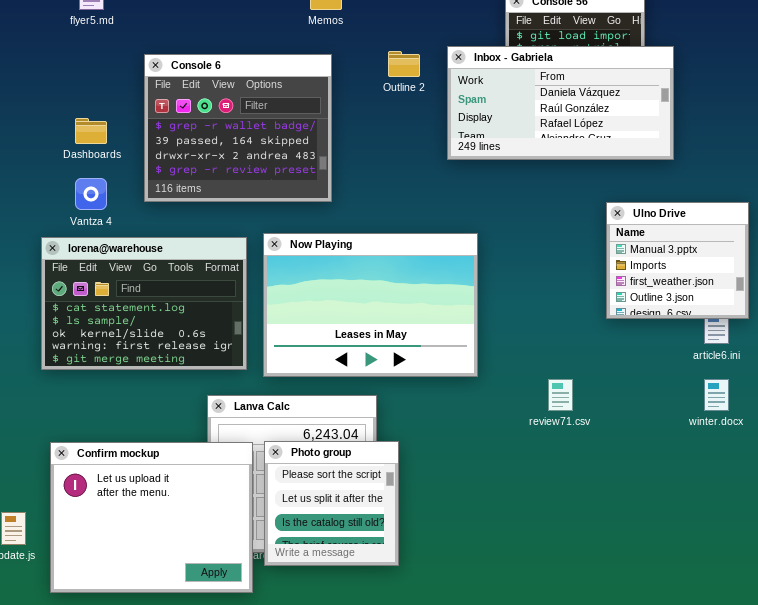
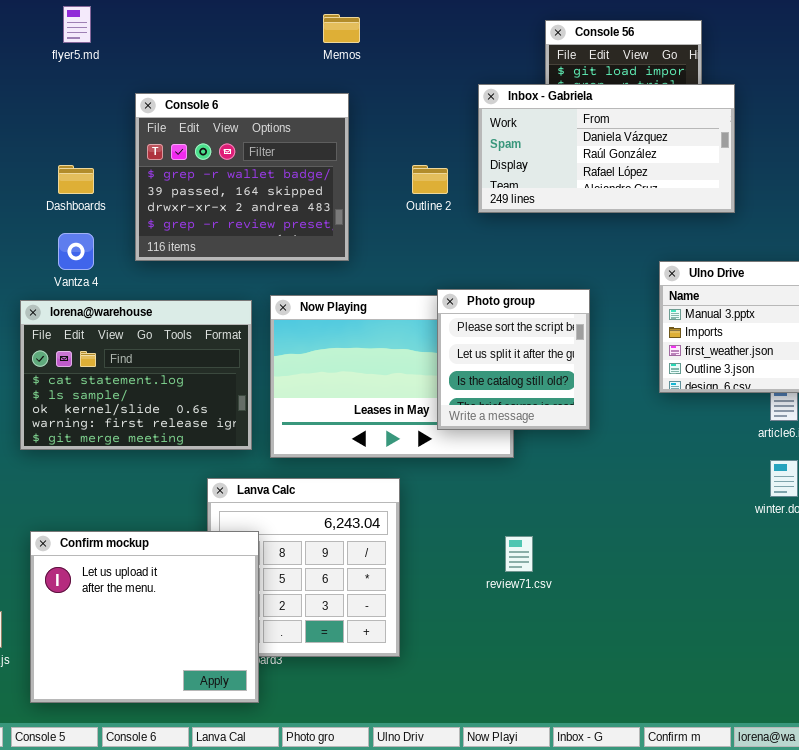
Outline 2: [388,51,420,77] -> [412,165,448,194], moved
review71.csv: [548,379,573,411] -> [505,536,533,572], moved
Photo group: [264,441,399,566] -> [437,289,590,430], moved

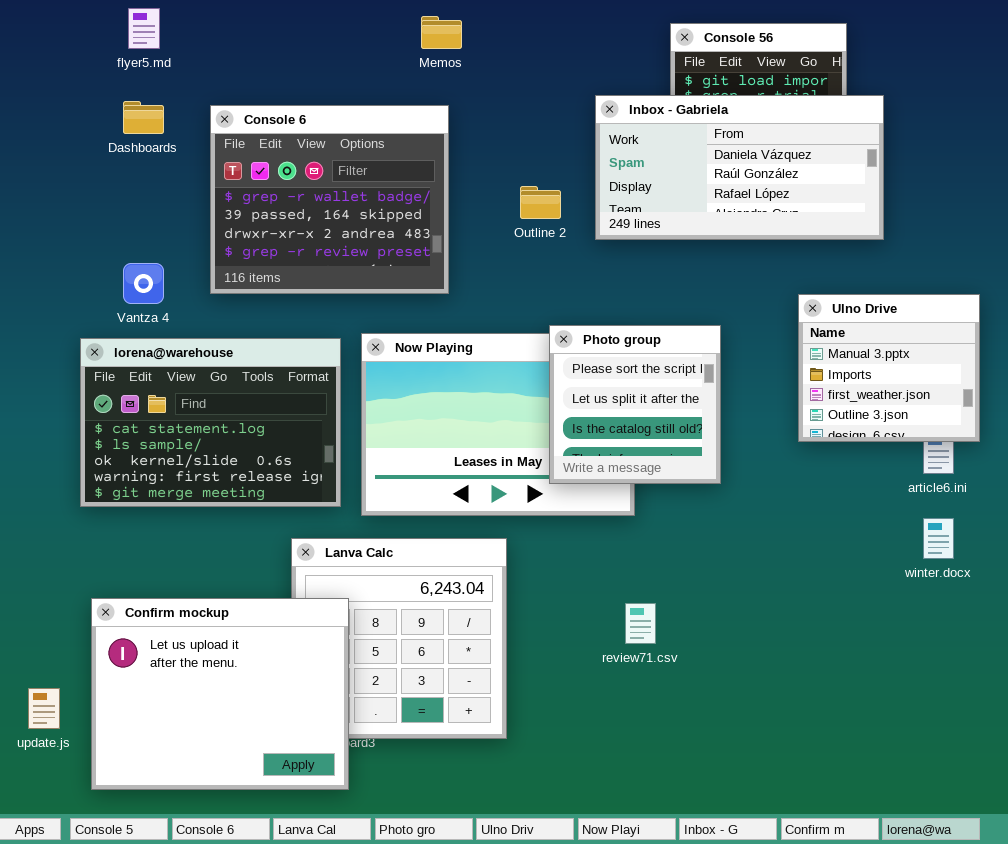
Dashboards: [58,165,94,194] -> [123,101,164,134], moved

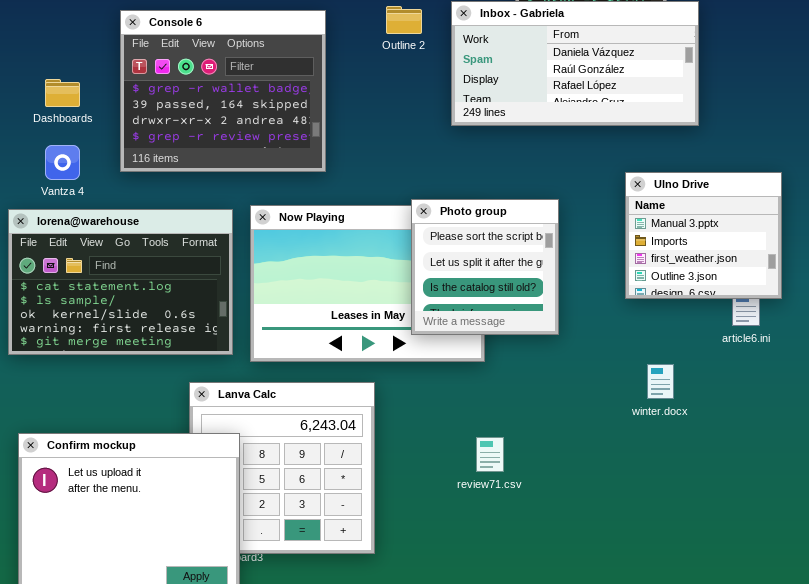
Dashboards: [123,101,164,134] -> [45,79,80,107], moved
Outline 2: [520,186,561,219] -> [386,6,422,34], moved
winter.docx: [923,518,954,559] -> [647,364,674,399], moved

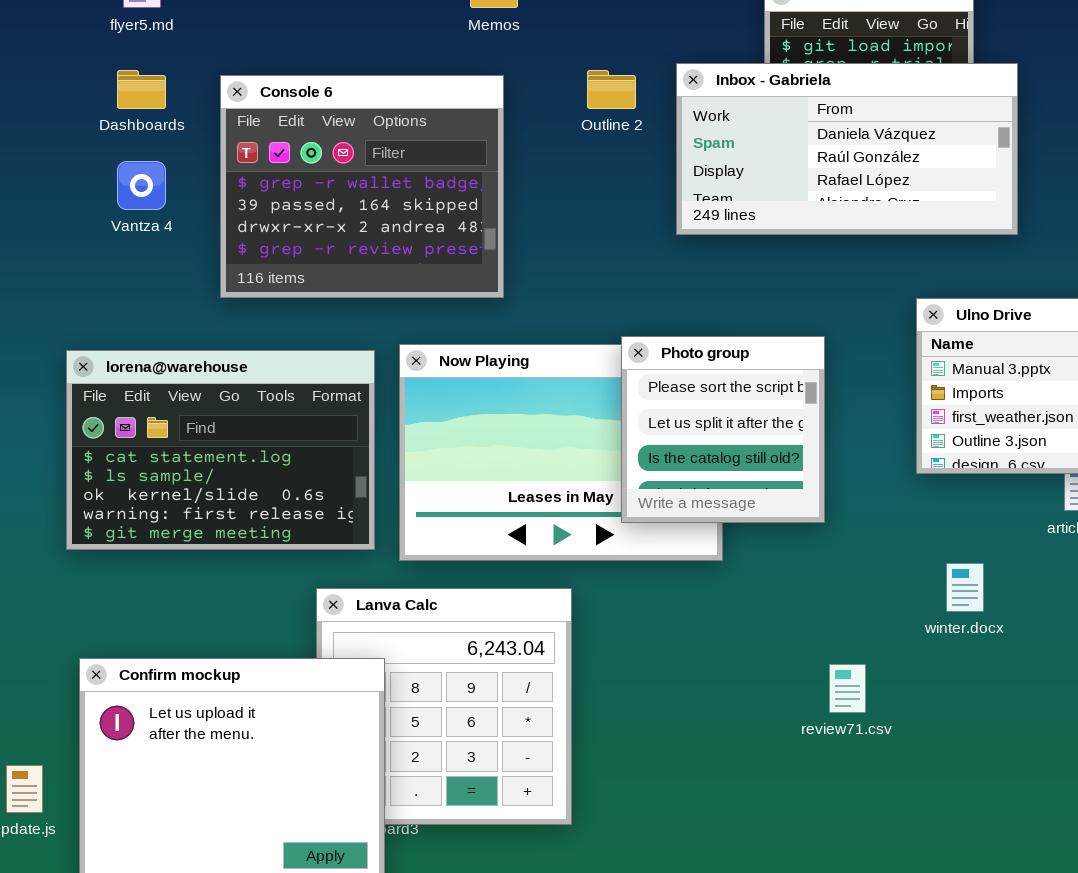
Dashboards: [45,79,80,107] -> [117,70,166,109], moved
Vantza 4: [45,145,80,180] -> [117,161,166,210], moved
review71.csv: [476,437,504,472] -> [829,664,866,713], moved

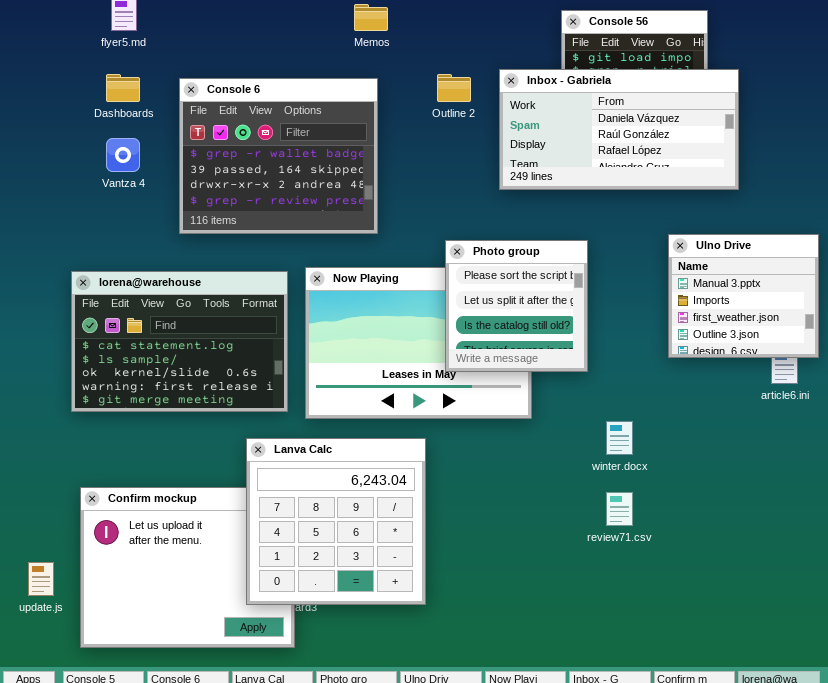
Photo group: [621,336,825,523] -> [445,240,588,372], moved
winter.docx: [946,563,984,612] -> [606,421,633,455], moved
Lanva Calc: [316,588,572,825] -> [246,438,426,605], raised

